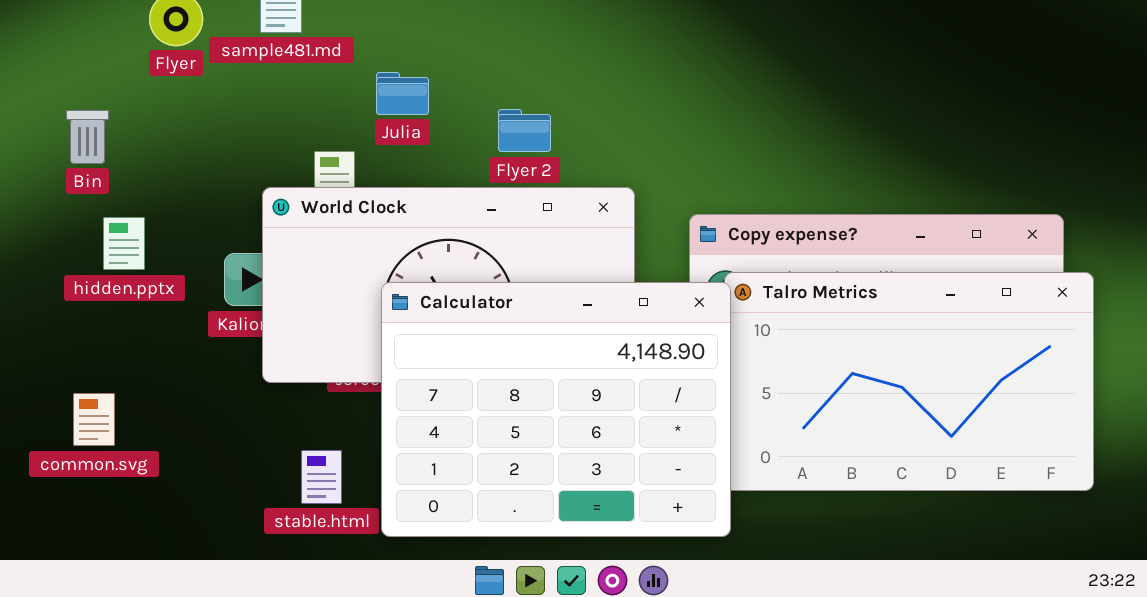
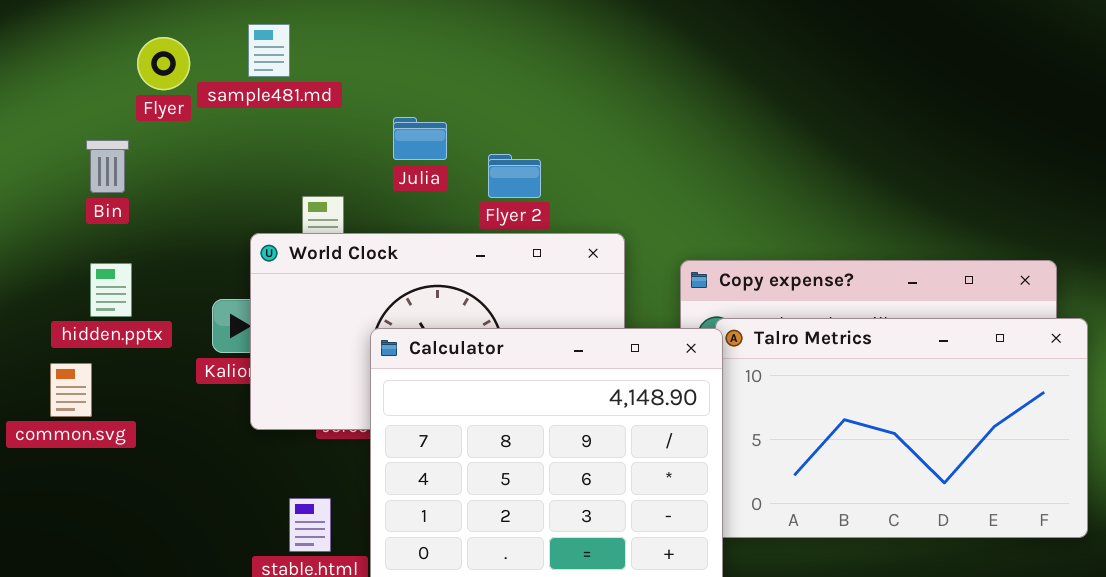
Julia: [376,72,429,115] -> [393,117,447,160], moved
Bin: [66,110,109,164] -> [86,140,129,193], moved
common.svg: [73,393,115,446] -> [50,363,92,417], moved

